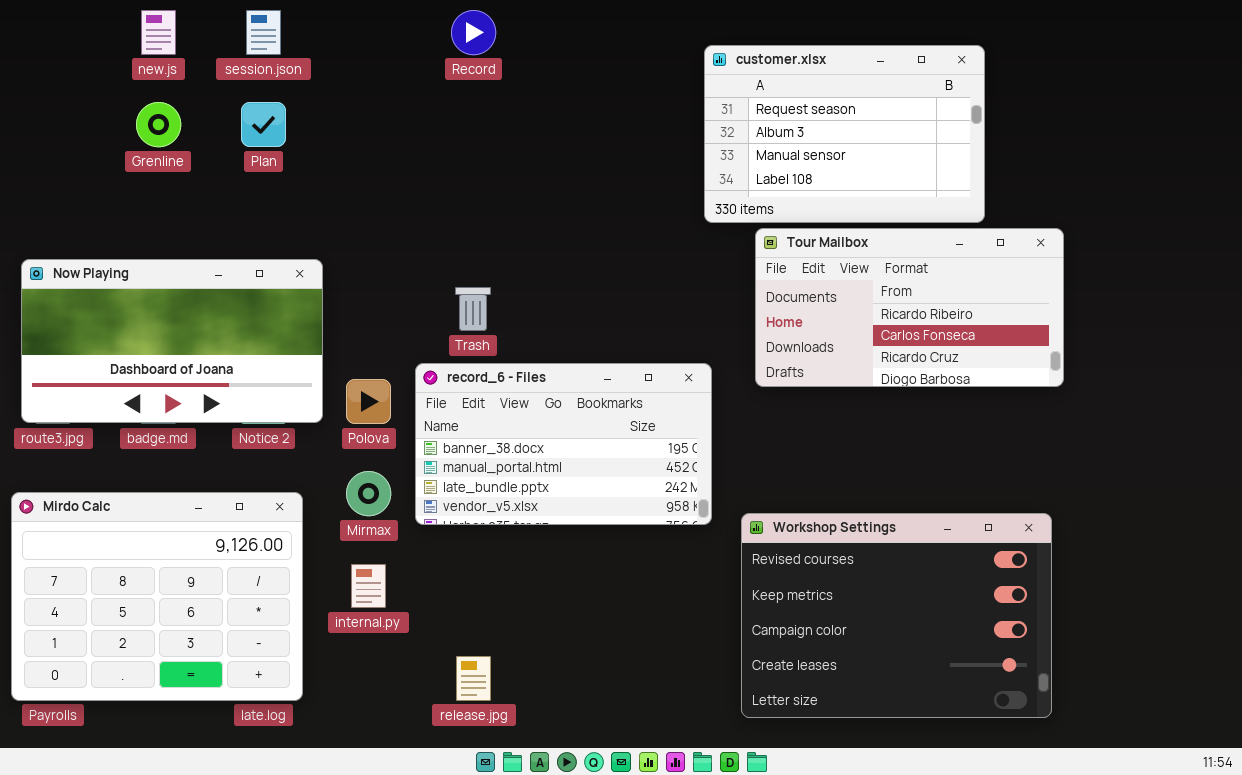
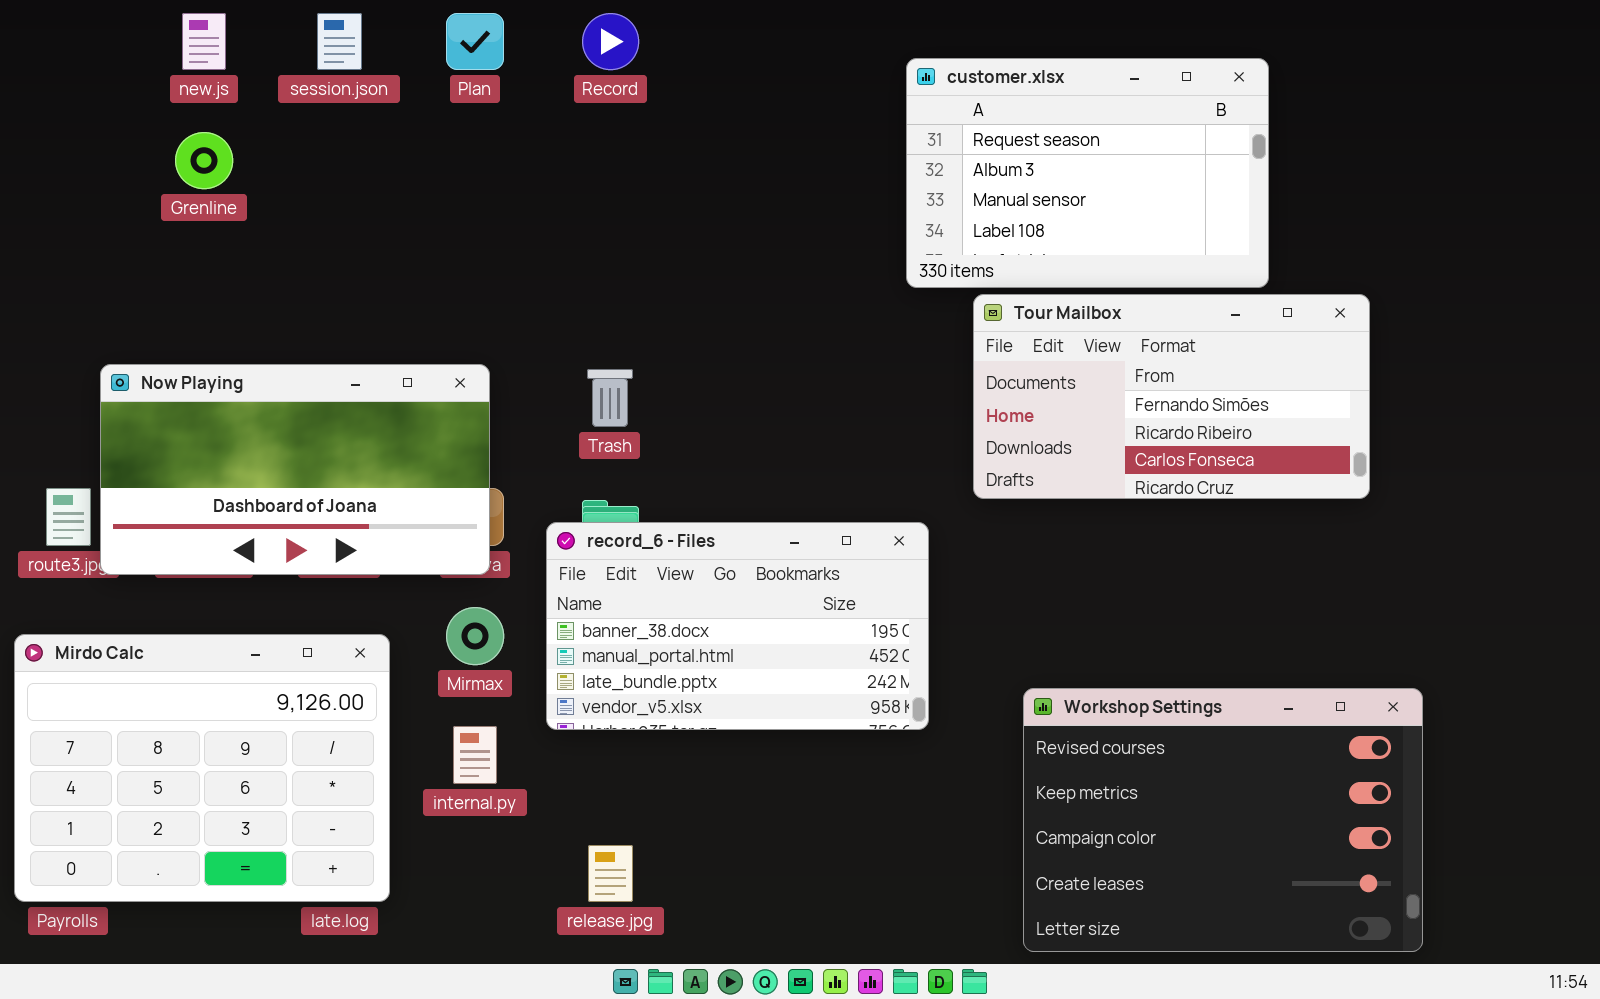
Plan: [241,102,286,147] -> [446,13,504,70], moved
Tour Mailbox: [755,228,1064,387] -> [973,294,1370,499], scrolled up 1 row
Now Playing: [21,259,323,423] -> [100,364,490,575], moved
record_6 - Files: [415,363,712,525] -> [546,522,929,730], moved
Workshop Settings: [741,513,1052,718] -> [1023,688,1423,952], moved

